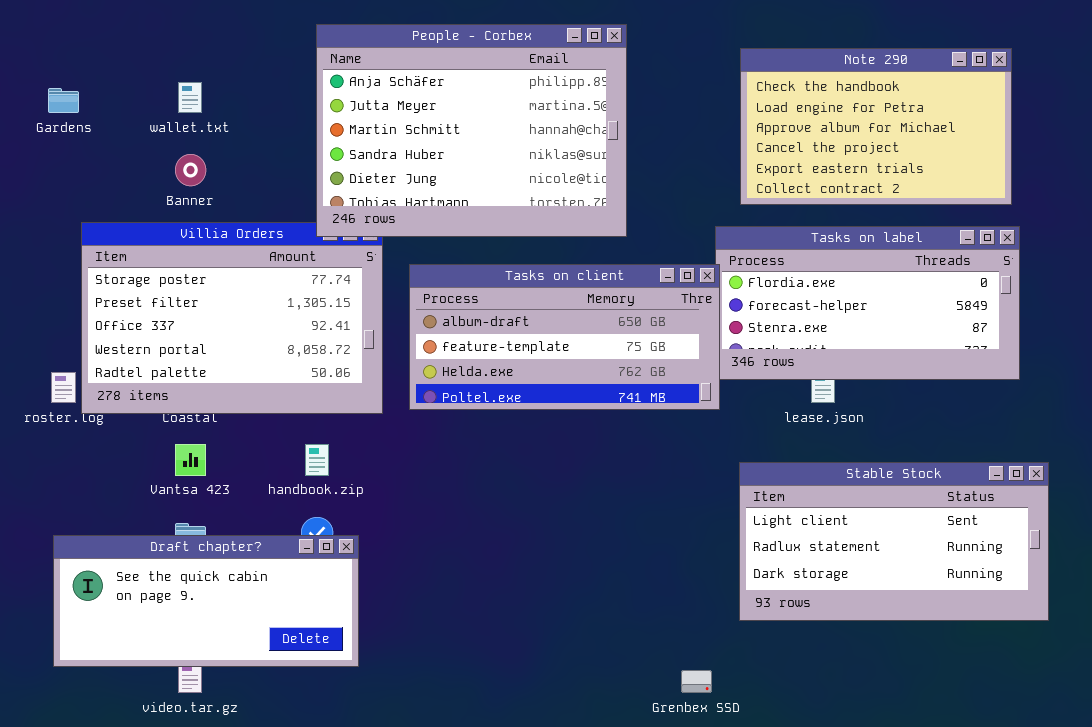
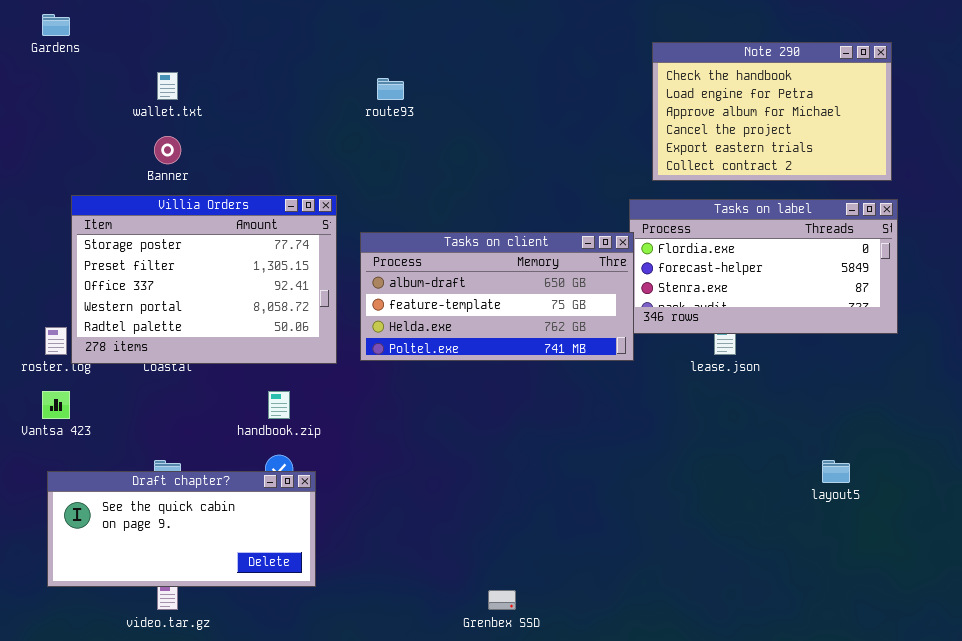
People - Corbex: [316,24,627,237] -> none, closed
Gardens: [48,88,79,113] -> [42,14,70,36], moved
Vantsa 423: [175,444,206,476] -> [42,391,70,419], moved
Stable Stock: [739,462,1049,621] -> none, closed
Grenbex SSD: [681,670,712,693] -> [488,590,516,610], moved

